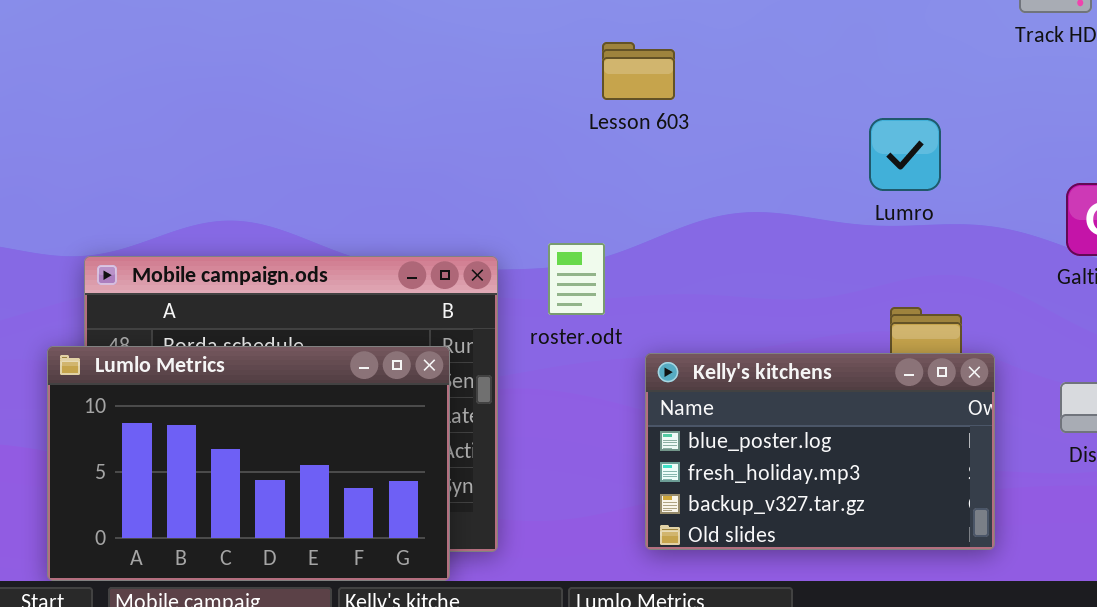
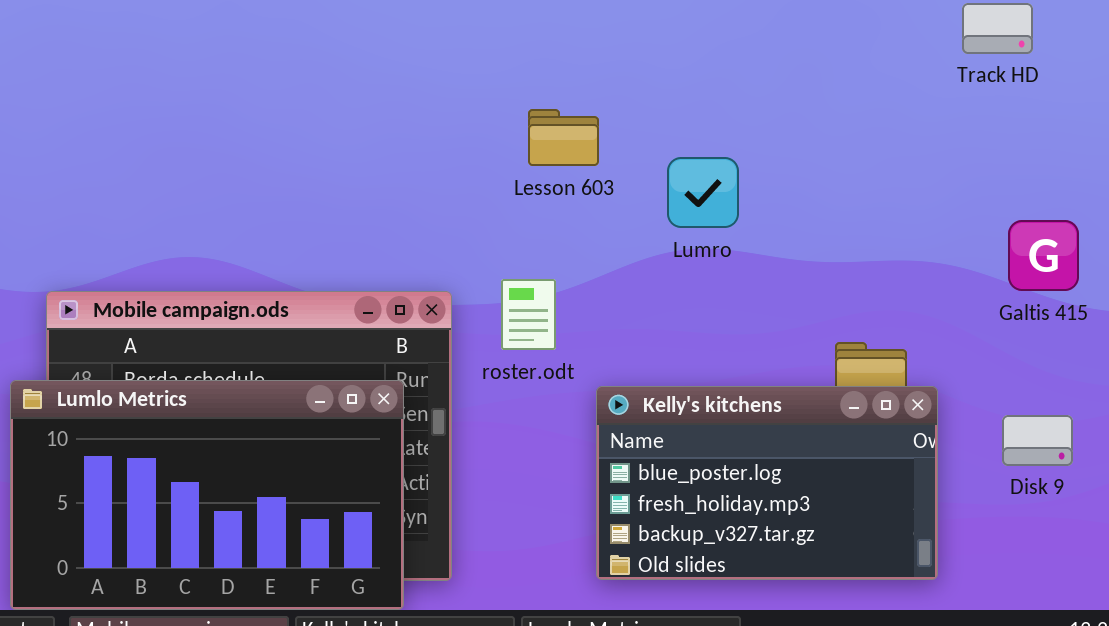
Lesson 603: [602,42,675,100] -> [528,109,599,166], moved
Lumro: [869,118,941,191] -> [667,157,739,228], moved

